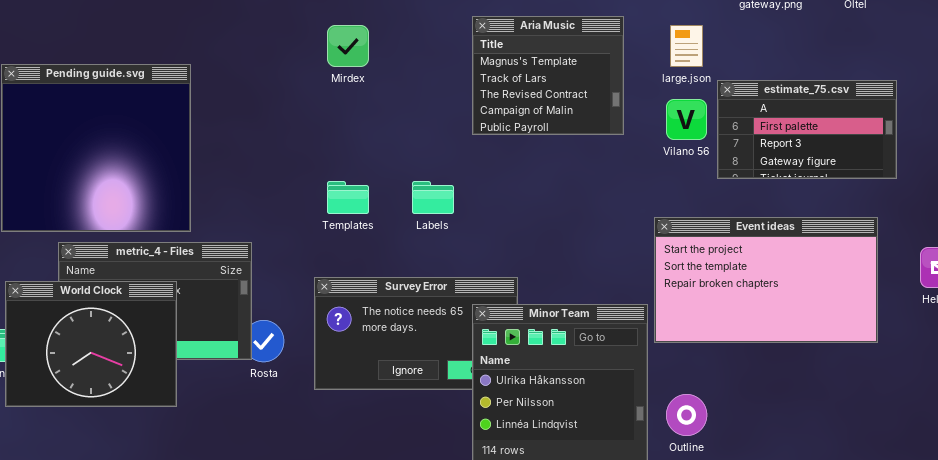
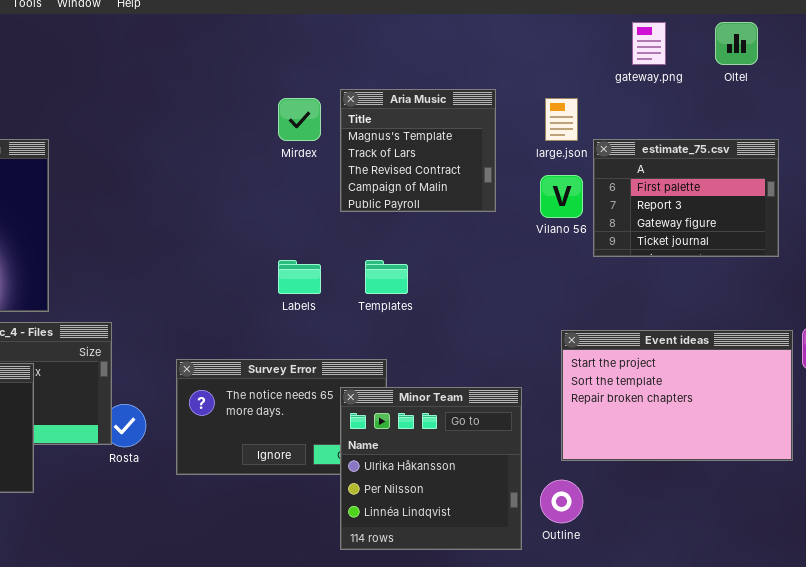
Mirdex: [327,25,369,67] -> [278,98,321,141], moved
estimate_75.csv: [717,80,897,179] -> [593,139,779,257], resized
Templates: [327,181,369,214] -> [365,260,408,294], moved
Event ideas: [654,217,878,343] -> [561,330,793,461], moved

